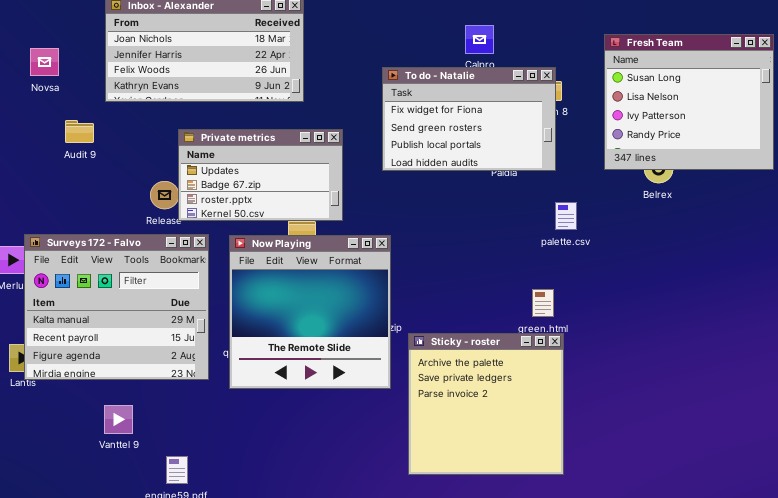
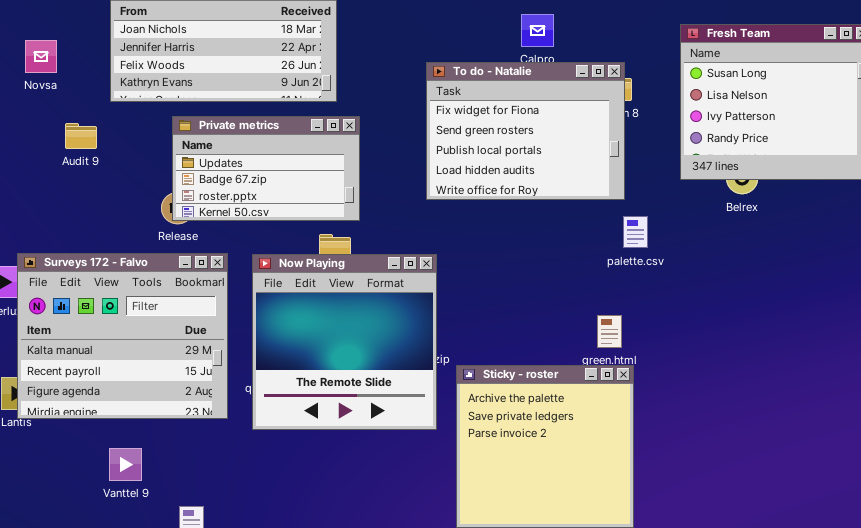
To do - Natalie: [382,67,556,171] -> [426,62,625,200], resized
Private metrics: [178,129,343,221] -> [172,116,360,221], moved

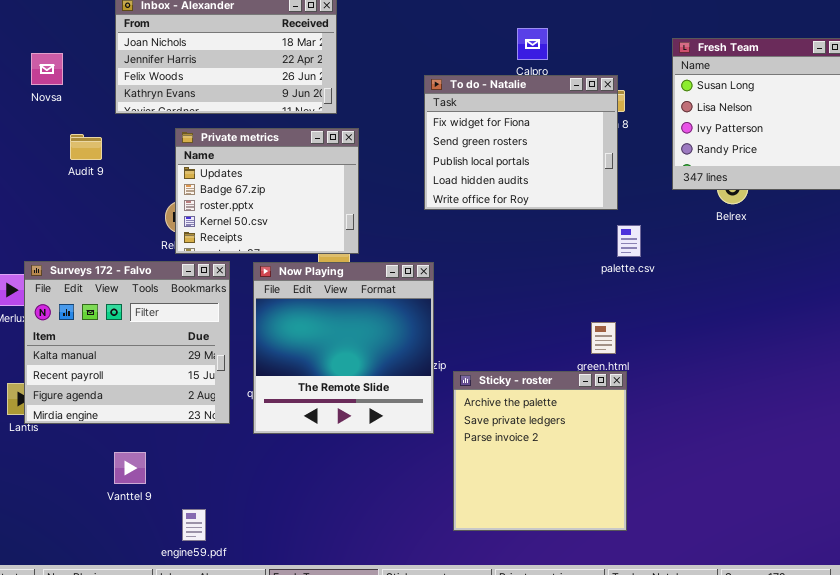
Private metrics: [172,116,360,221] -> [175,128,359,254], resized

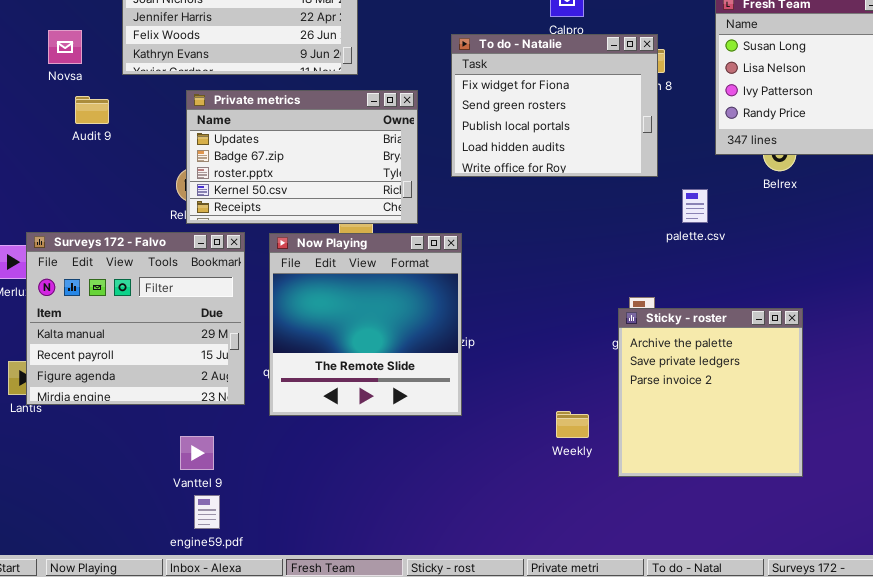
Novsa: [31,53,63,85] -> [48,30,82,64], moved
Private metrics: [175,128,359,254] -> [186,90,418,224], resized
palette.csv: [617,225,641,257] -> [682,189,708,223], moved
Sticky - roster: [453,371,627,531] -> [618,308,803,477], moved
Vanttel 9: [114,452,146,484] -> [180,436,214,470], moved

